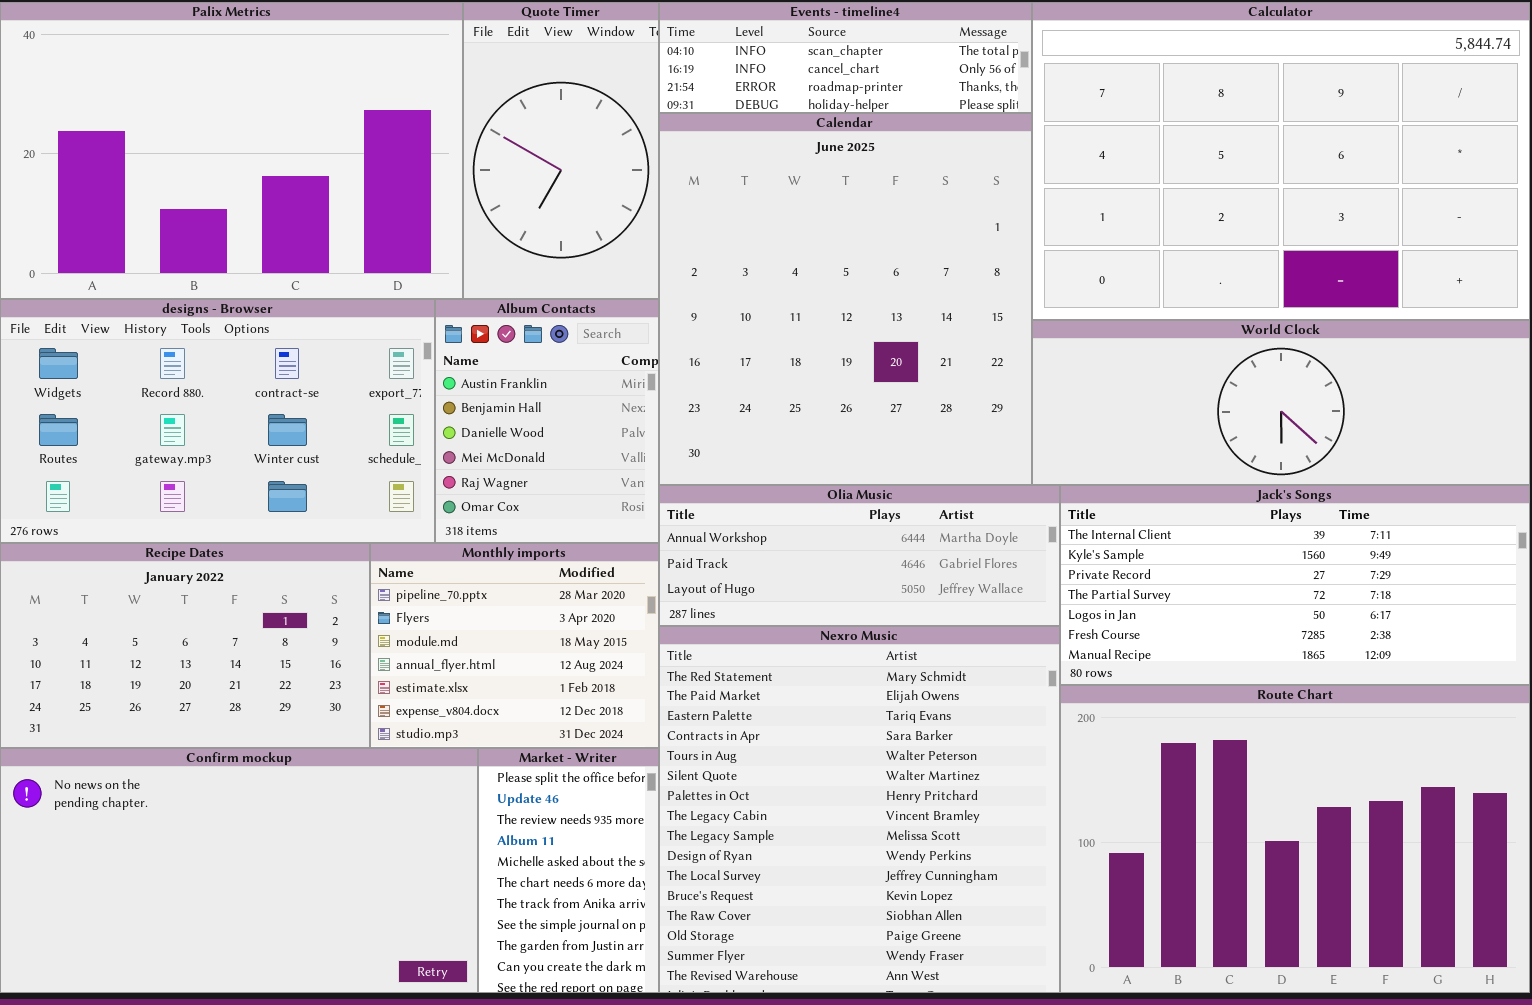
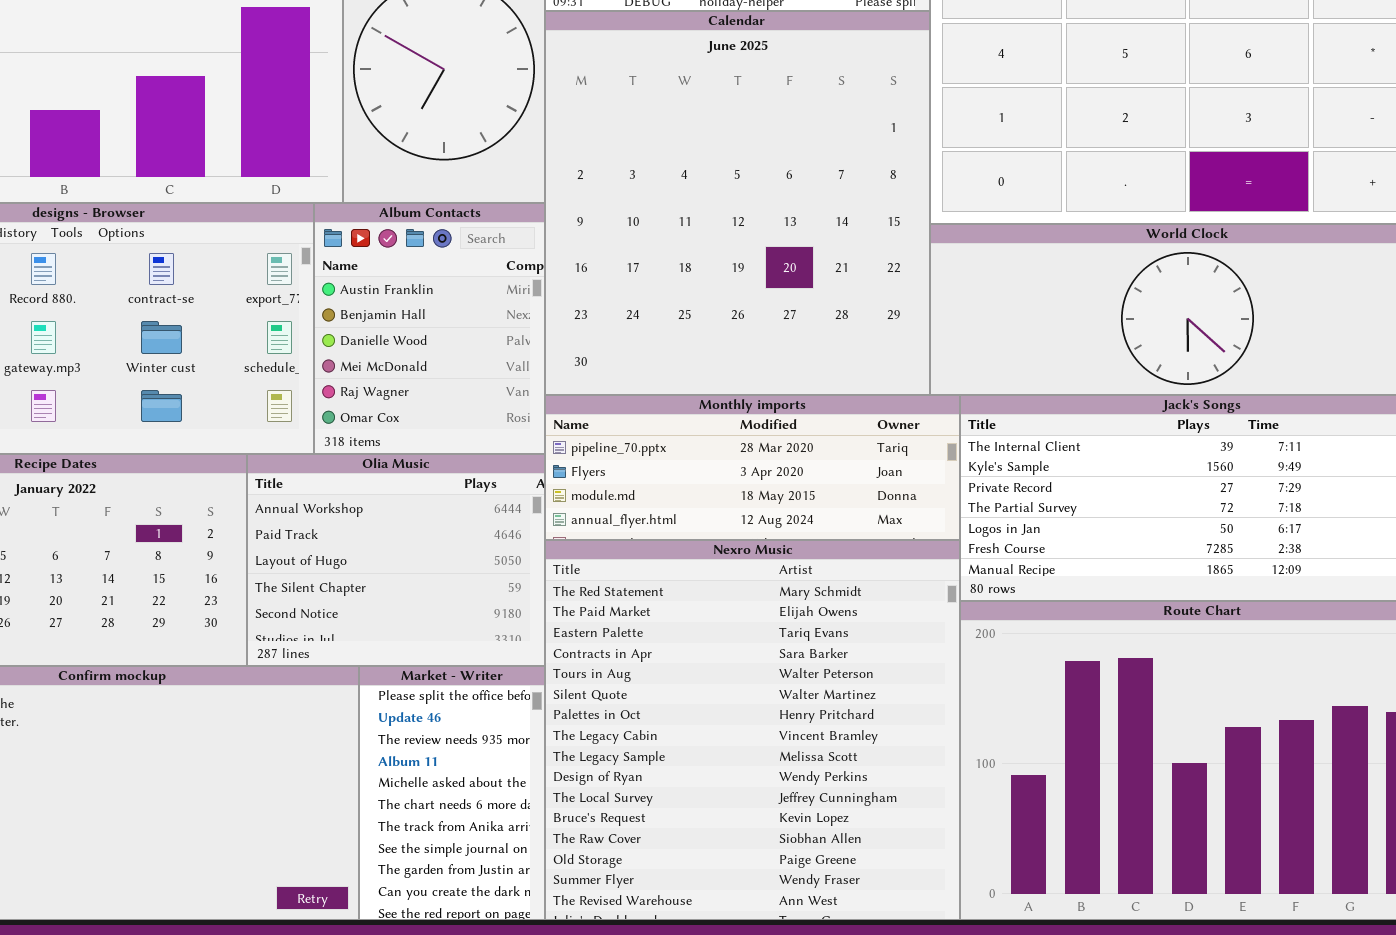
Olia Music: [659,485,1060,626] -> [247,454,545,666], moved, resized
Monthly imports: [370,543,659,748] -> [545,395,960,540], moved, resized

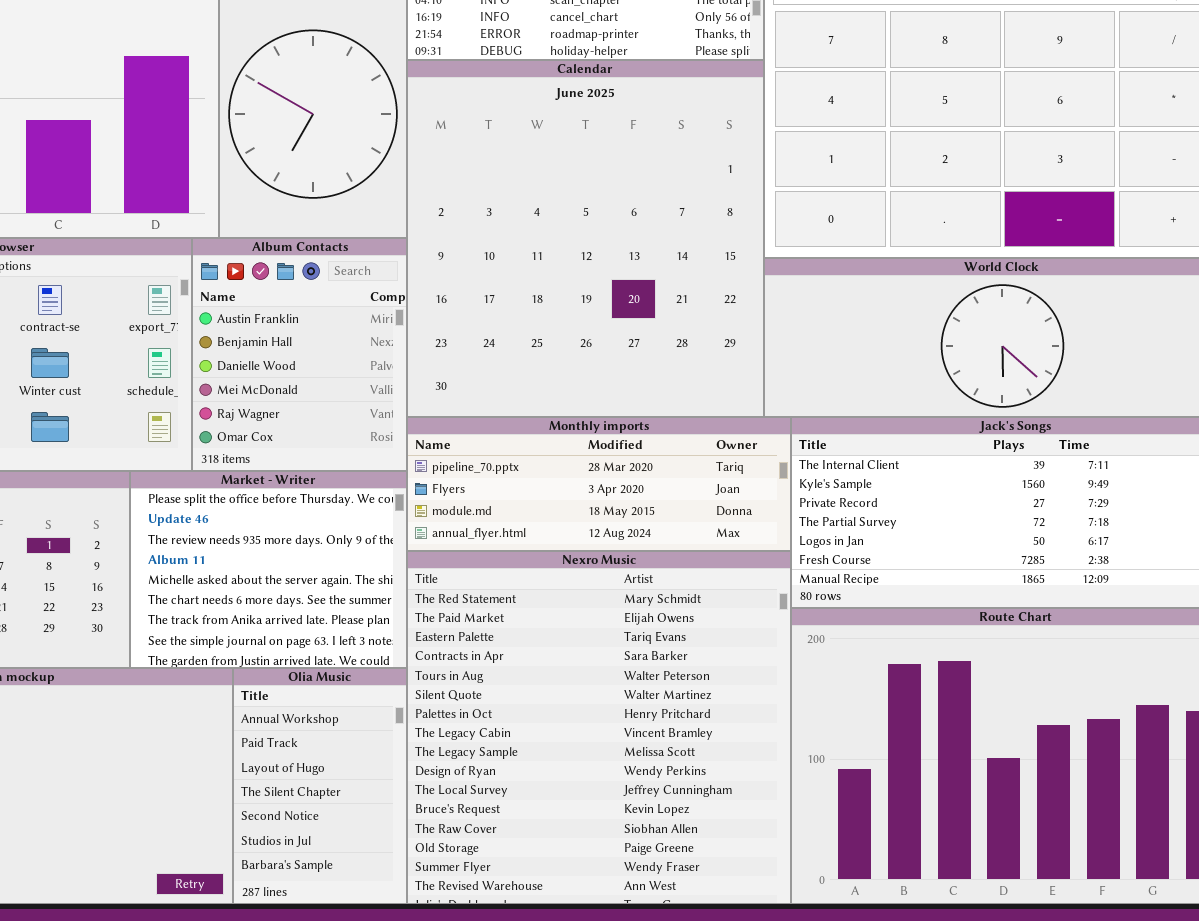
Olia Music: [247,454,545,666] -> [233,668,407,904], moved, resized
Market - Writer: [359,666,545,920] -> [130,471,407,668], moved, resized

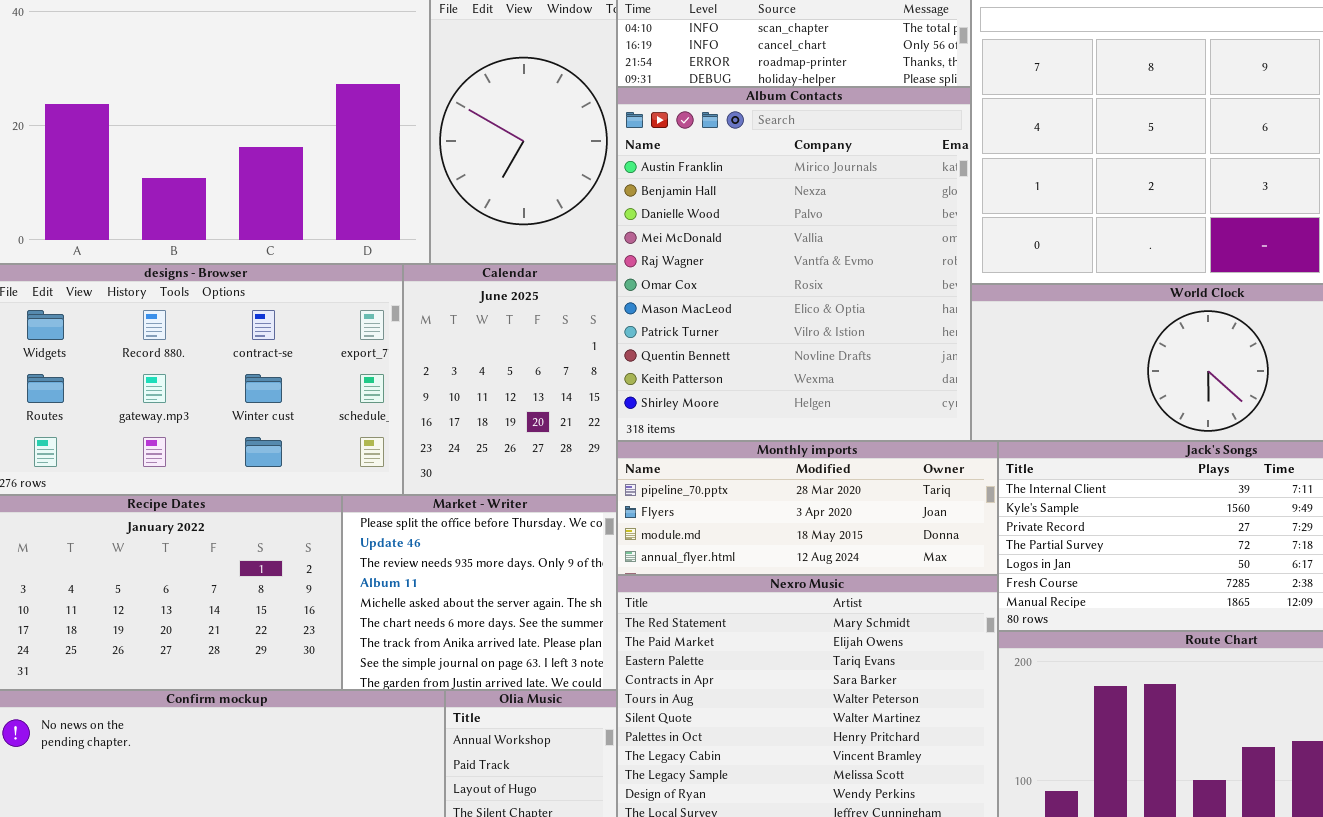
Calendar: [407,60,764,417] -> [403,264,617,495], moved, resized
Album Contacts: [192,238,407,471] -> [617,87,971,441], moved, resized

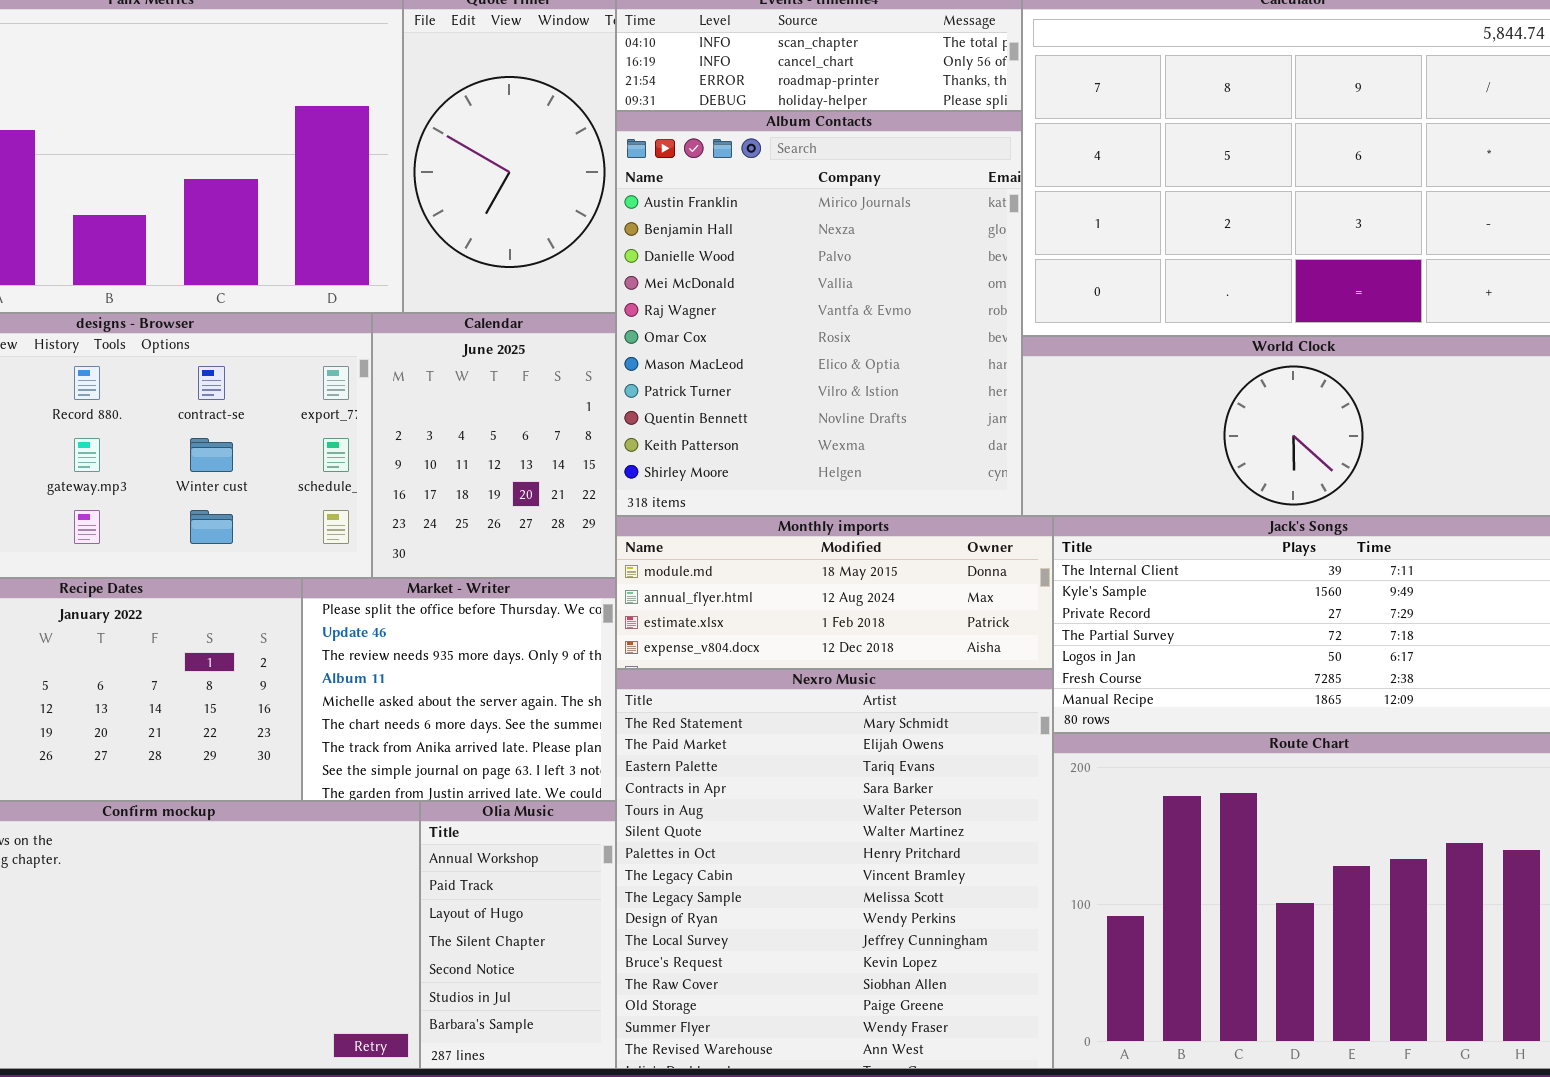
Monthly imports: [617,441,998,575] -> [616,516,1053,669], scrolled down 2 rows

